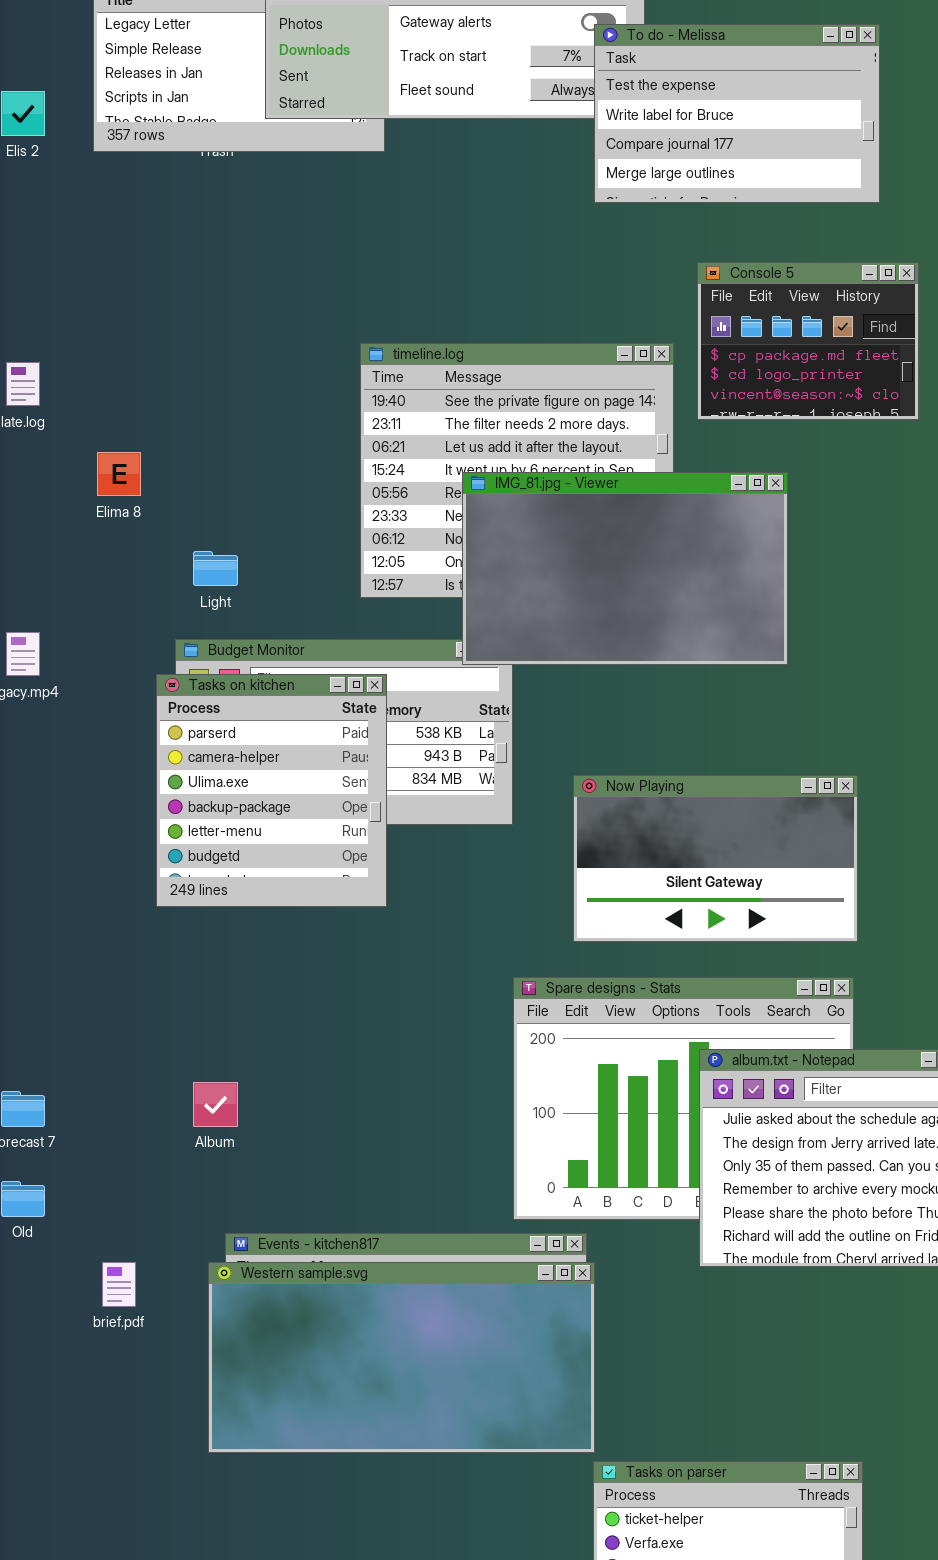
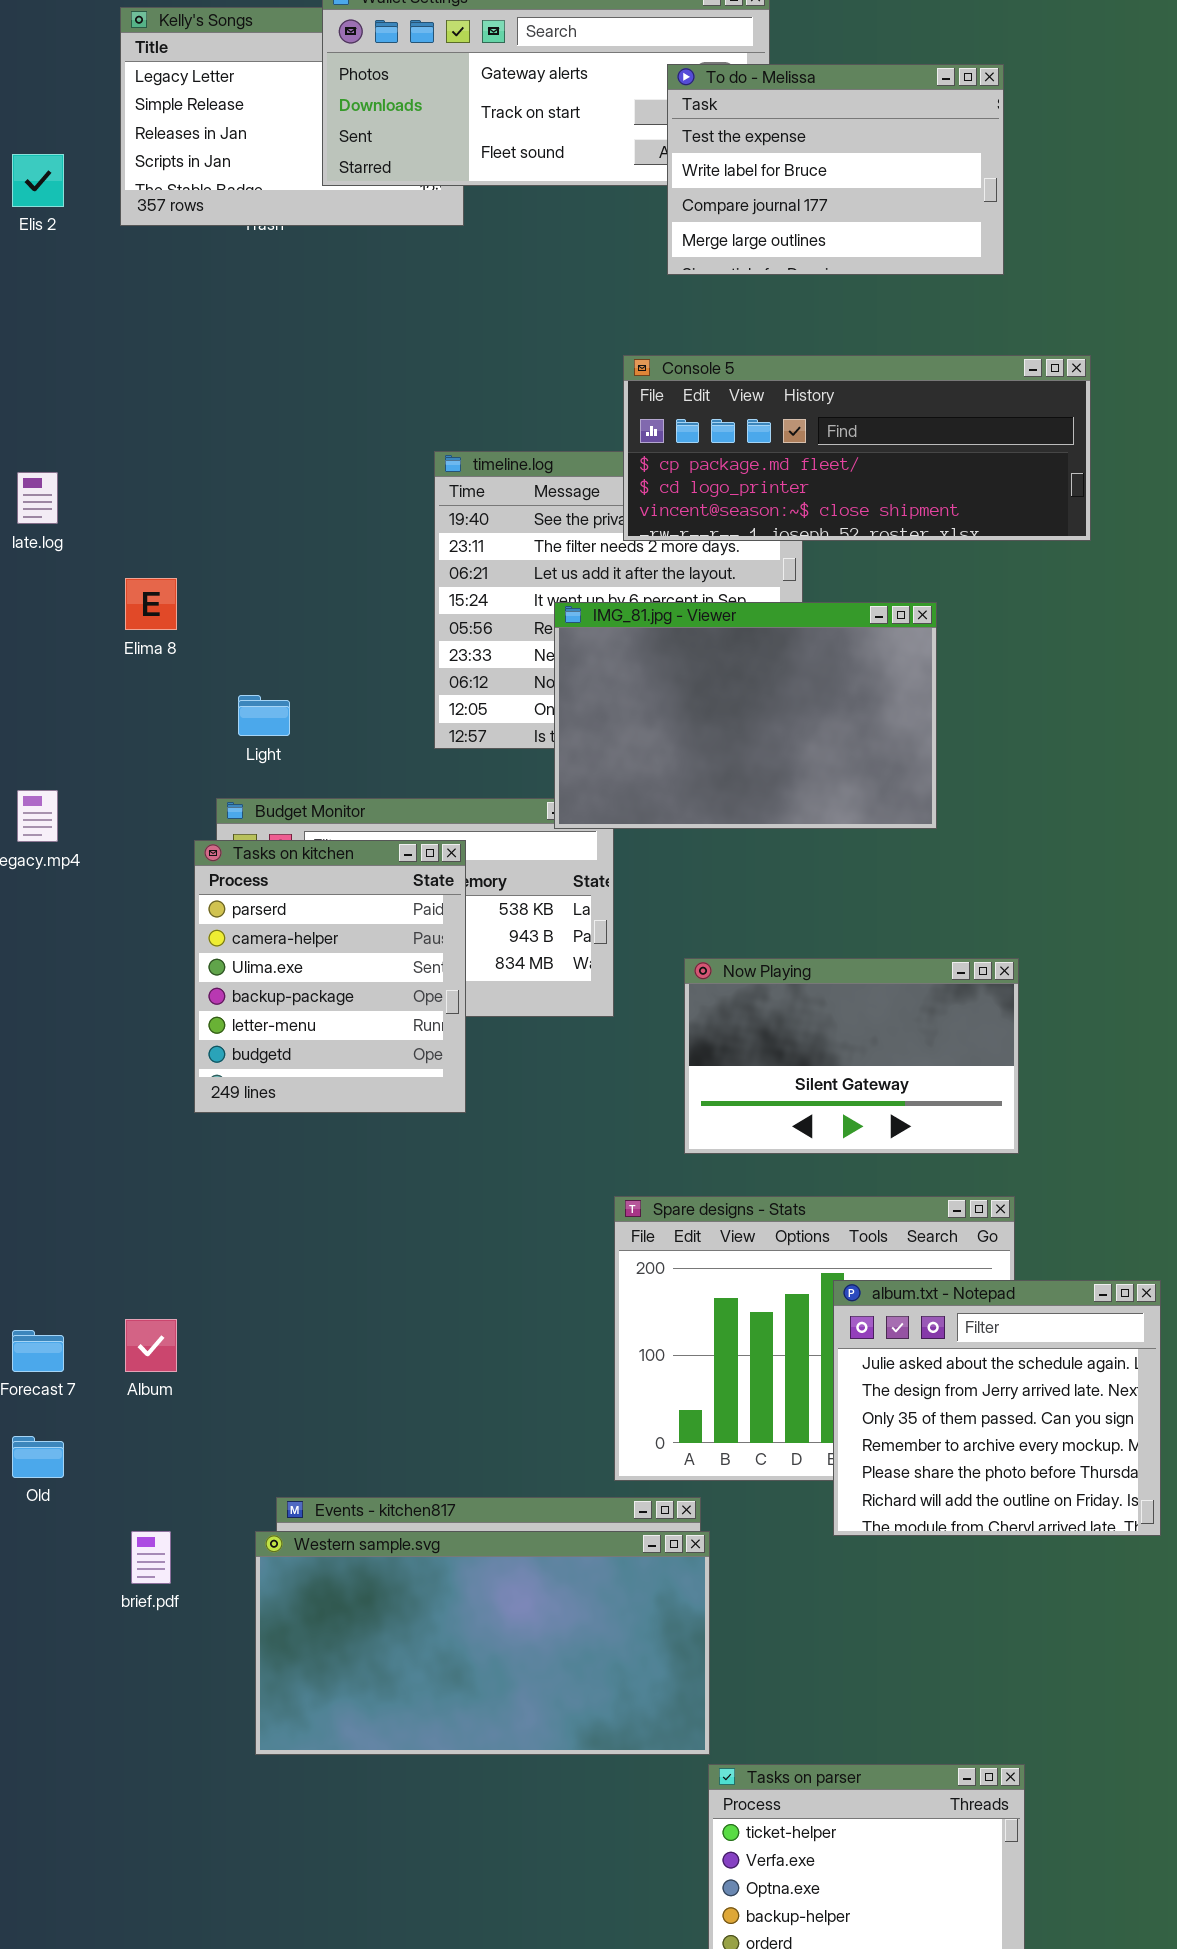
To do - Melissa: [594,24,880,203] -> [667,64,1004,275], moved
Console 5: [697,262,919,420] -> [623,355,1091,541], resized
Album: [193,1082,238,1127] -> [125,1319,177,1372], moved

